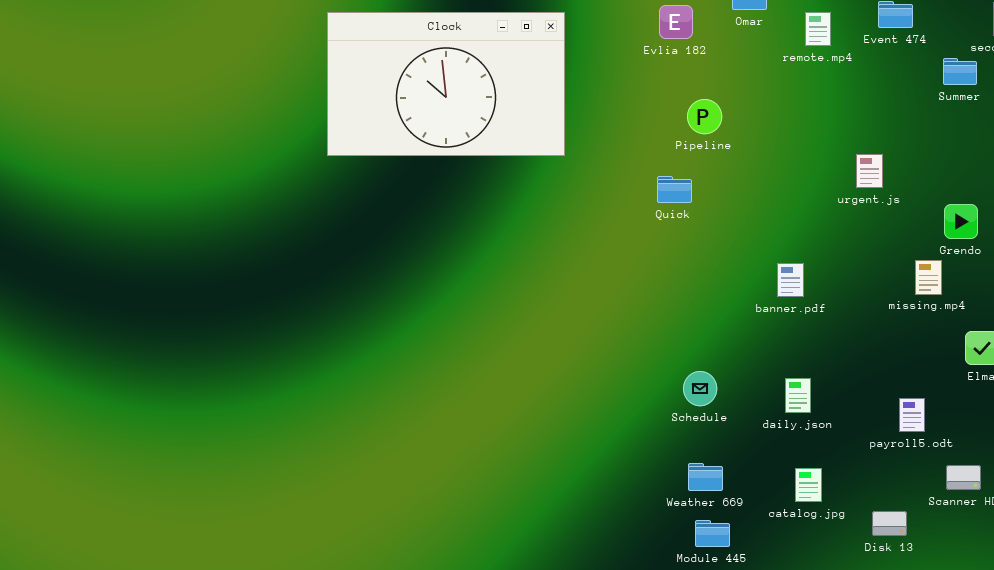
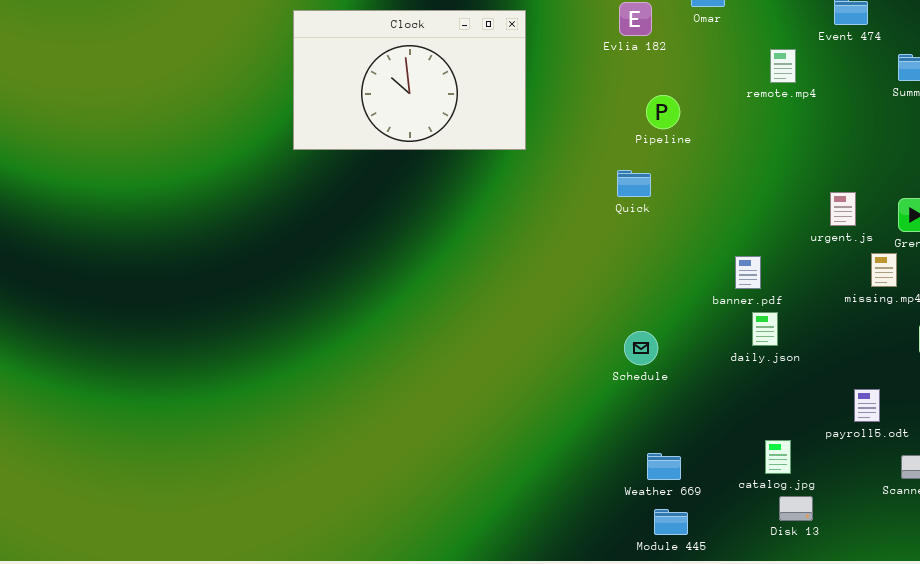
remote.mp4: [805,12,831,46] -> [770,49,796,83], moved
urgent.js: [856,154,883,188] -> [830,192,856,226], moved
Schedule: [683,371,717,406] -> [624,331,658,365], moved
daily.json: [785,378,811,413] -> [752,312,778,346], moved
catalog.jpg: [795,468,822,502] -> [765,440,791,474], moved
Disk 13: [872,511,907,536] -> [779,496,813,521], moved

